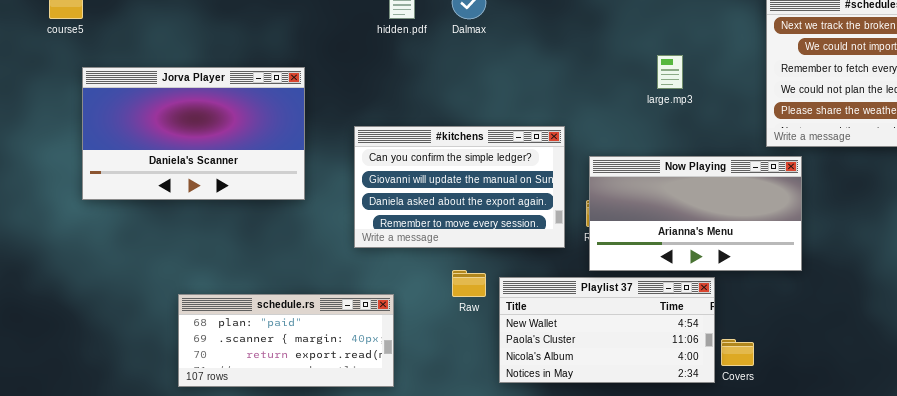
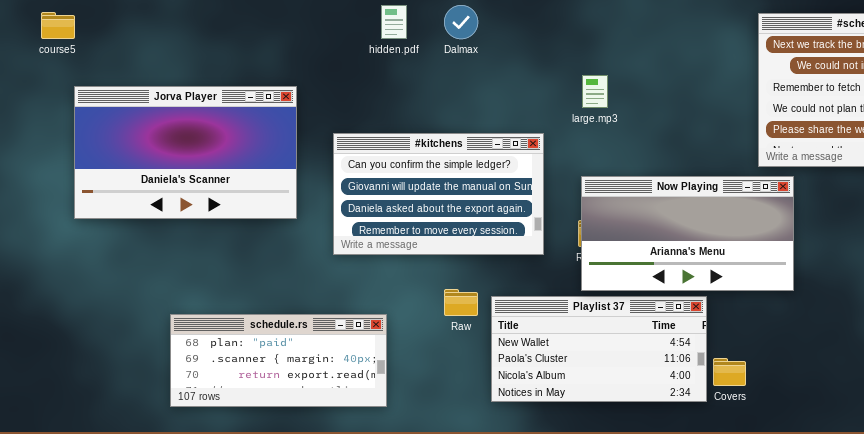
large.mp3: [657,55,683,89] -> [582,75,608,108], moved
#kitchens: [354,126,565,248] -> [333,133,544,255], moved

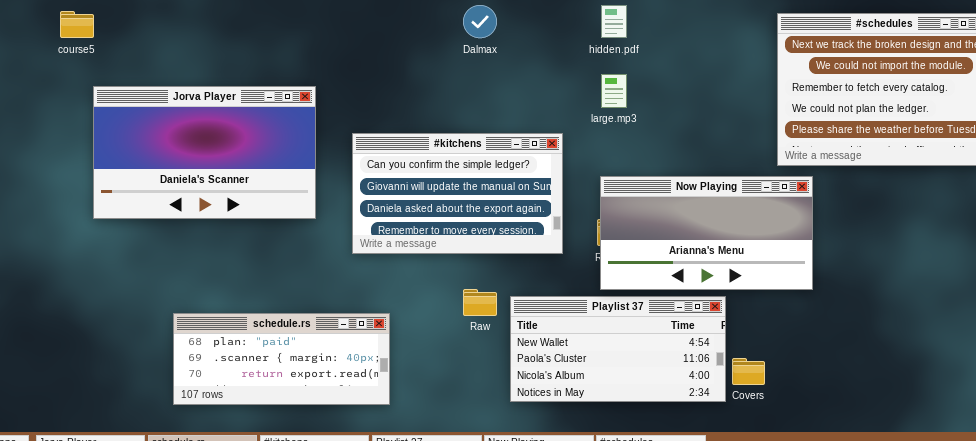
hidden.pdf: [381,5,407,39] -> [601,5,627,38], moved
schedule.rs: [170,314,387,407] -> [173,313,390,405], moved

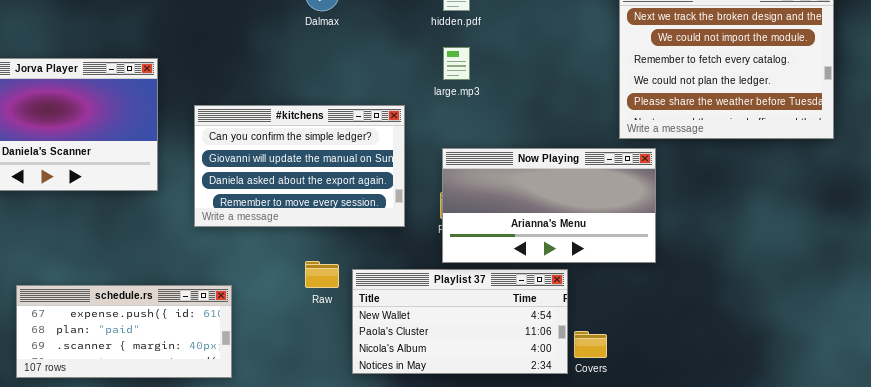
schedule.rs: [173,313,390,405] -> [16,285,232,378], scrolled up 1 row

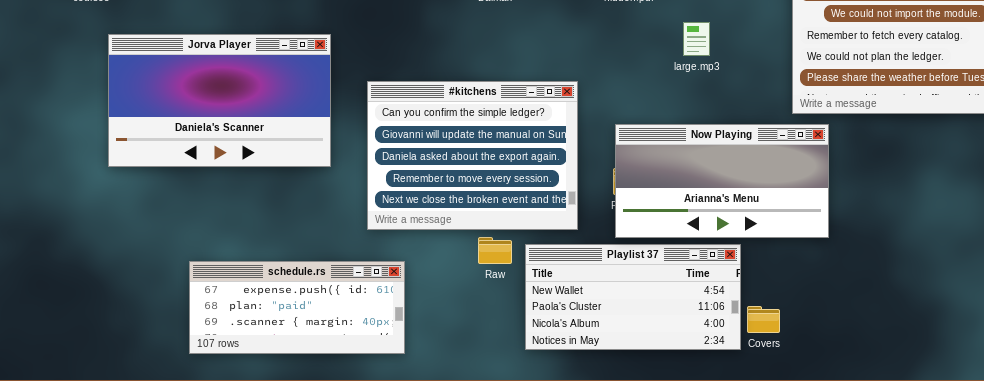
large.mp3: [443,47,470,80] -> [683,22,710,56], moved
#kitchens: [194,105,405,227] -> [367,81,578,230], resized

